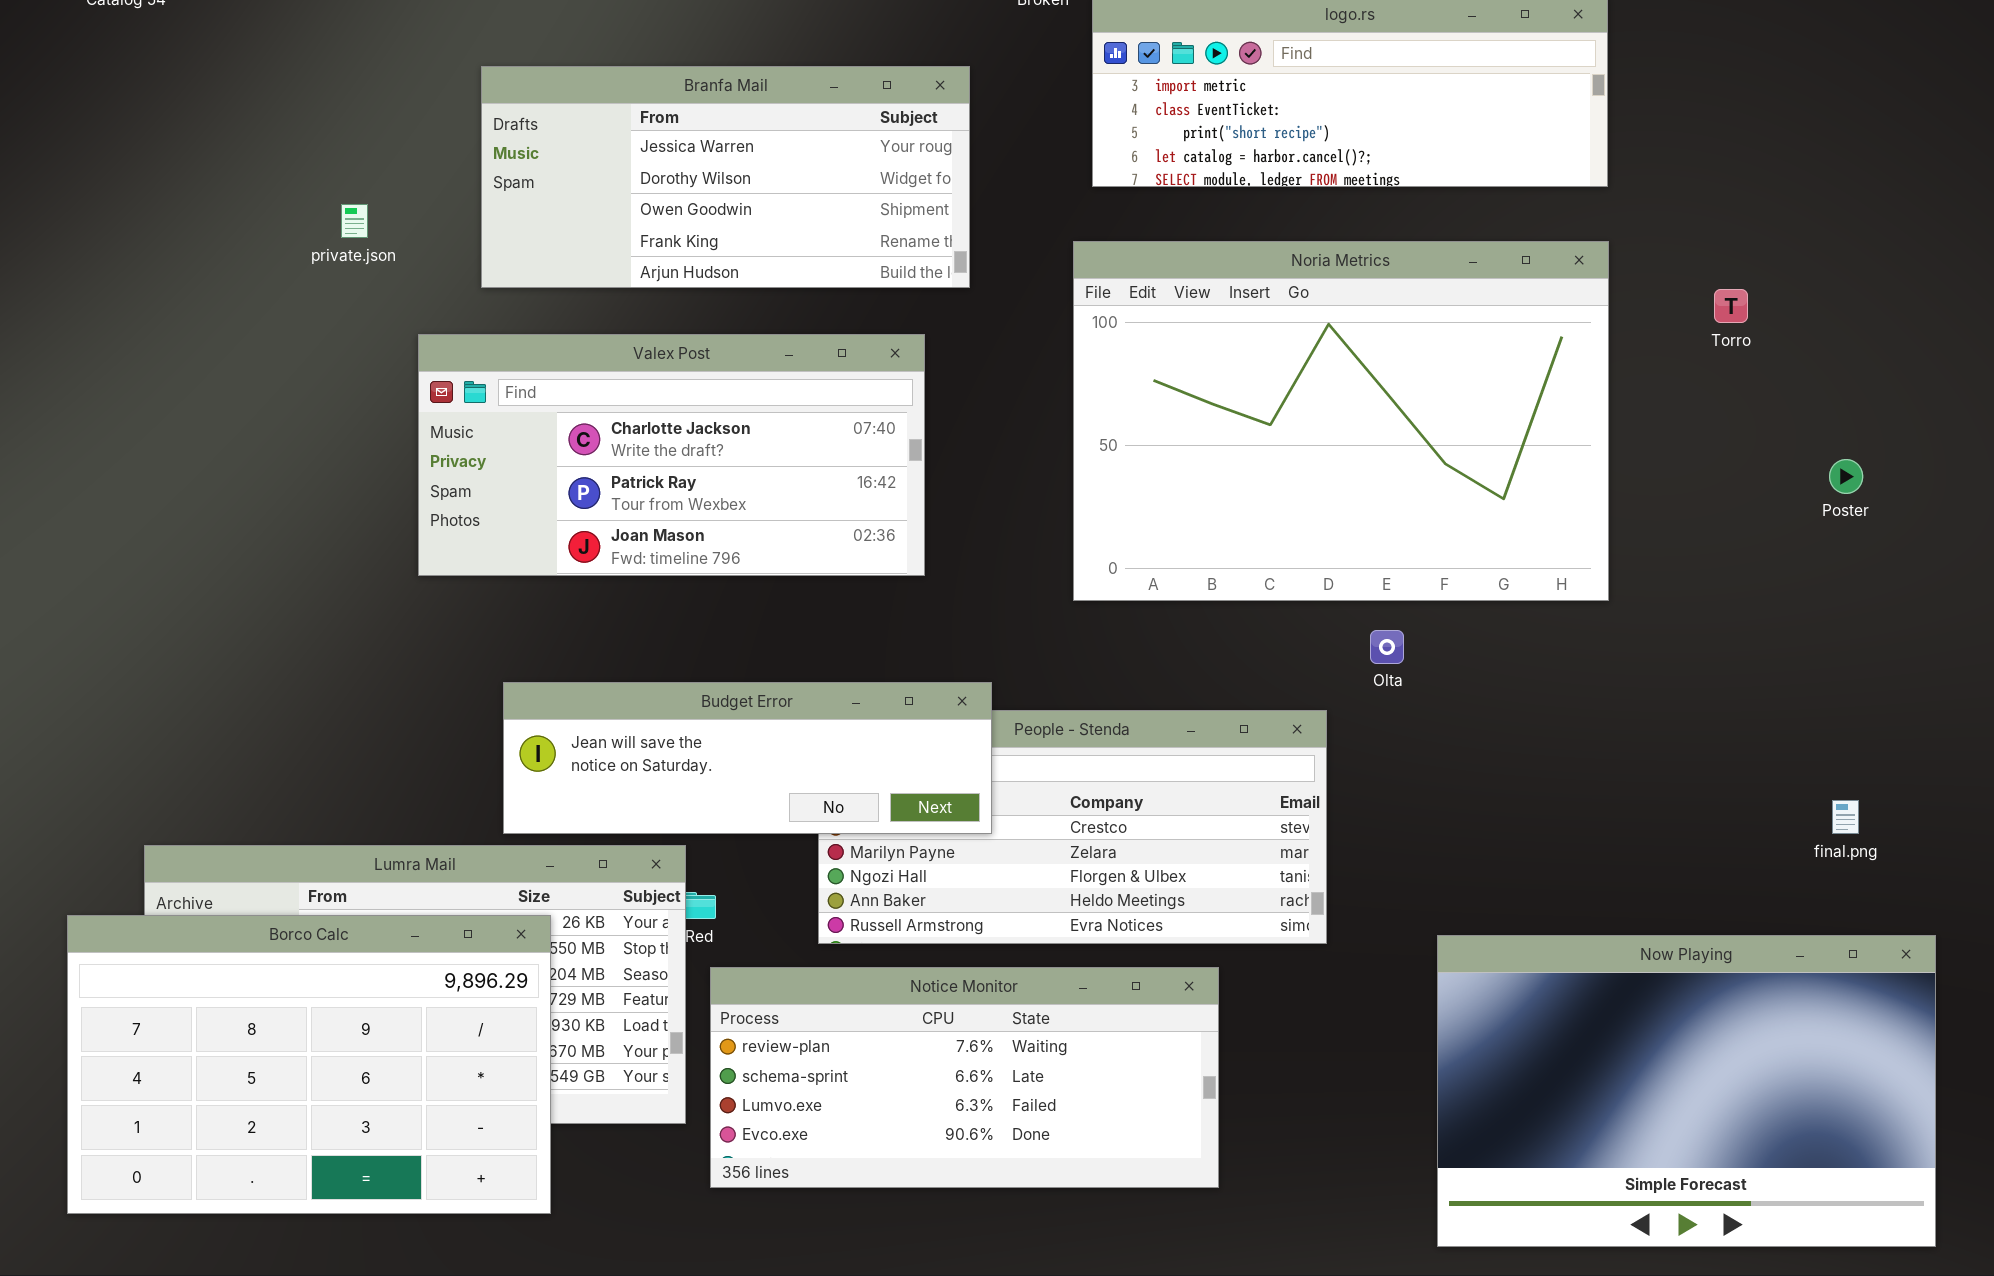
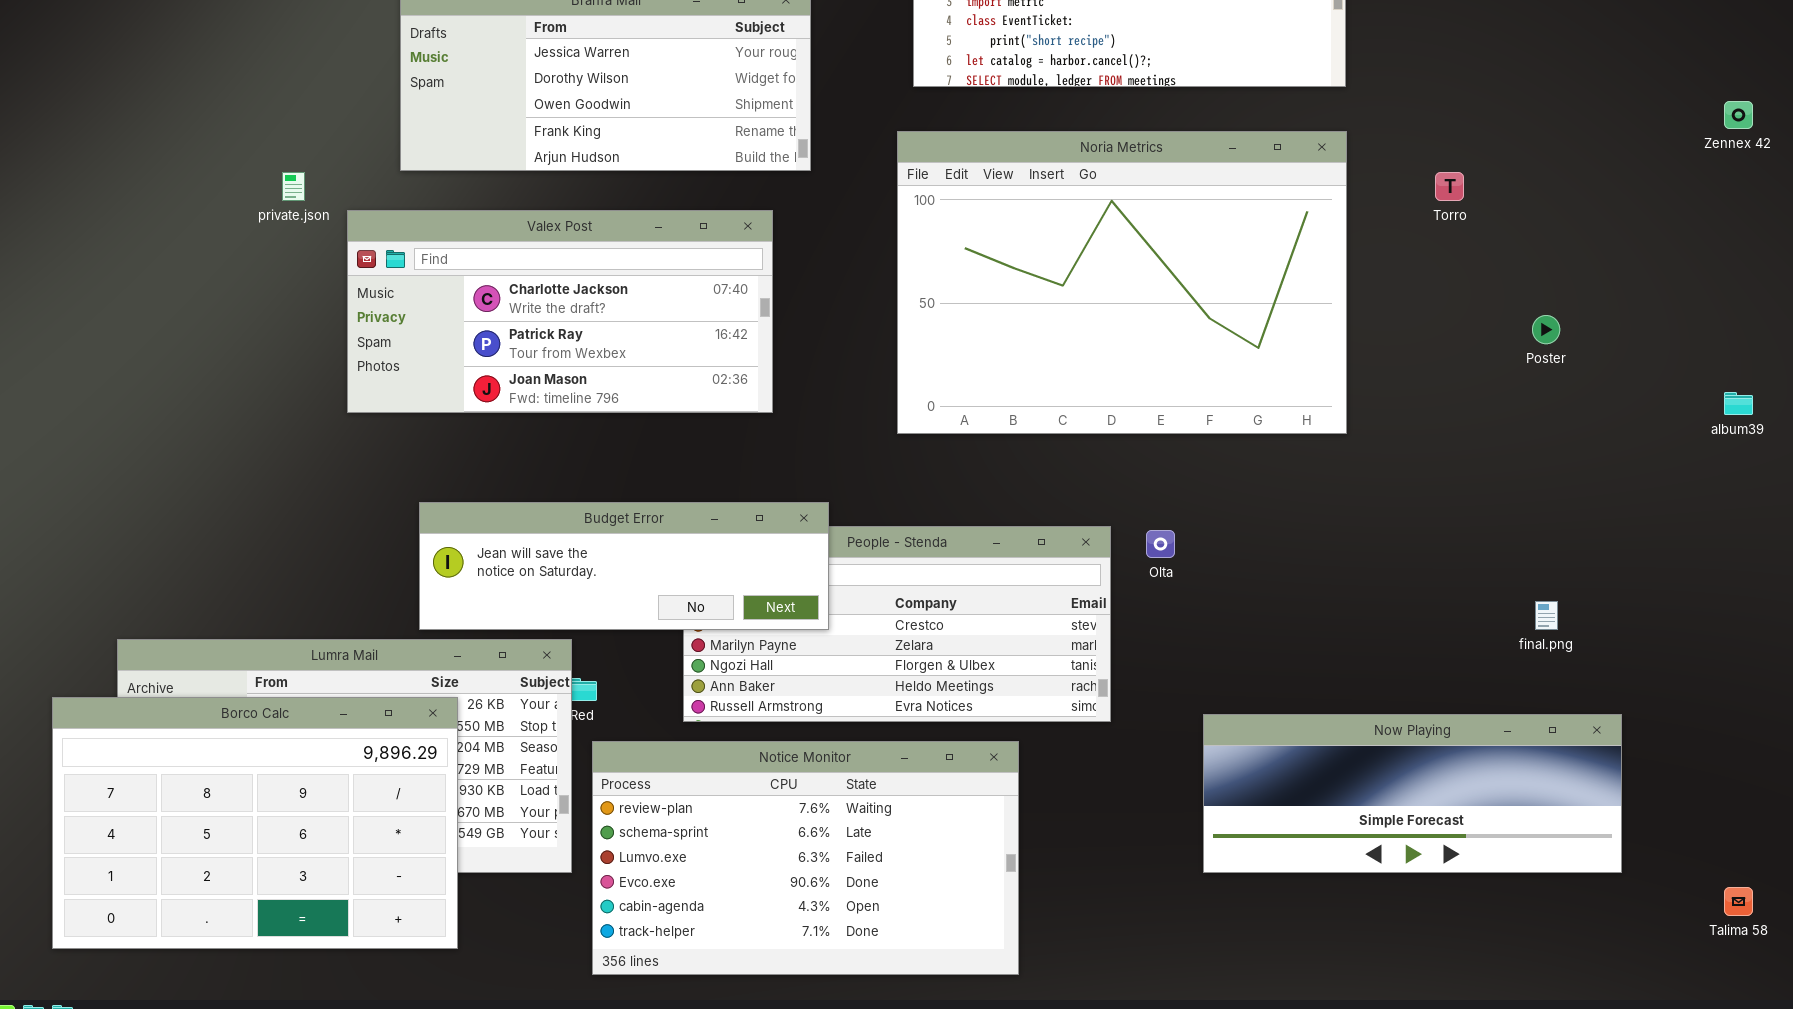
private.json: [341,204,368,238] -> [282,172,305,201], moved
Olta: [1370,630,1404,664] -> [1146,530,1175,558], moved
Now Playing: [1437,935,1936,1247] -> [1203,714,1622,873], resized
Notice Monitor: [710,967,1219,1188] -> [592,741,1019,975], resized

